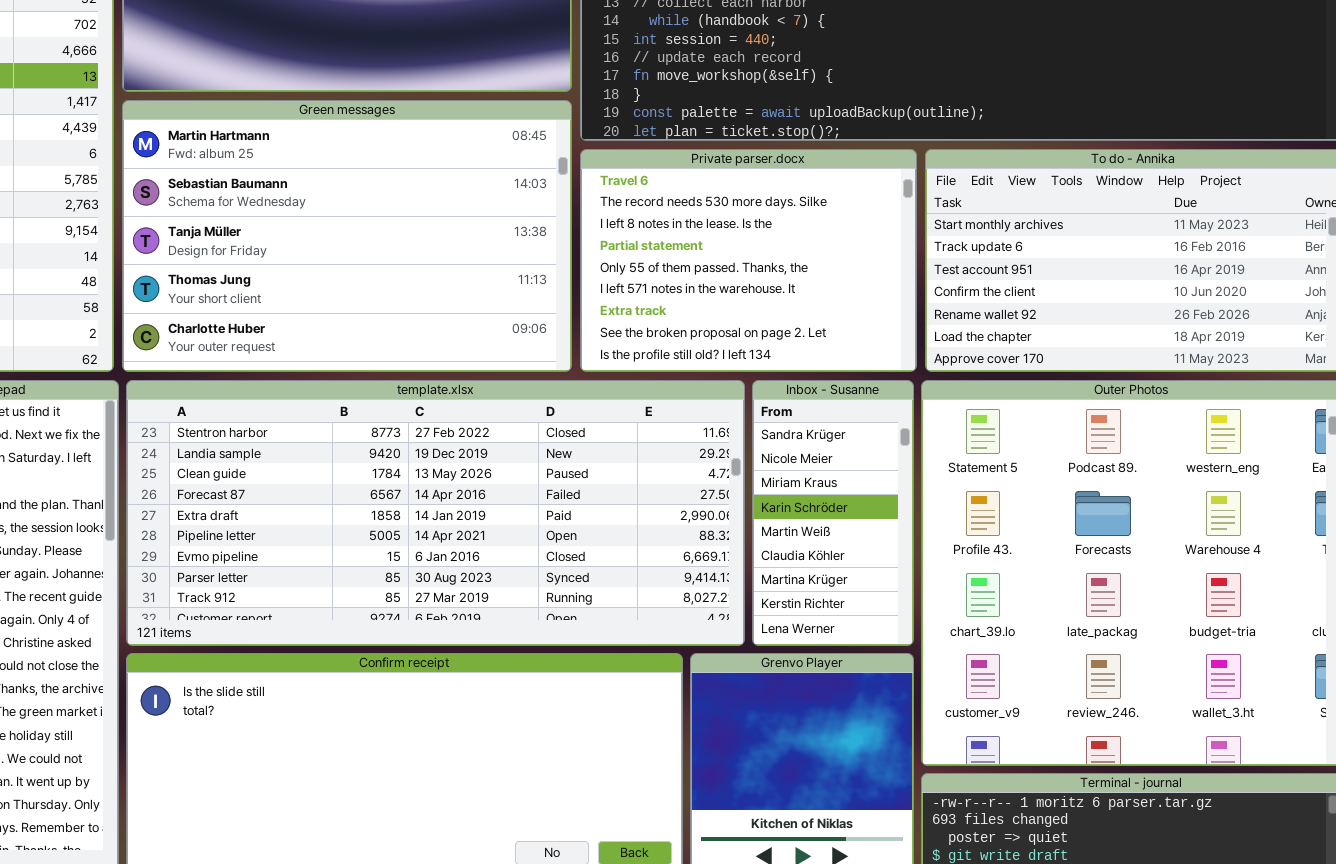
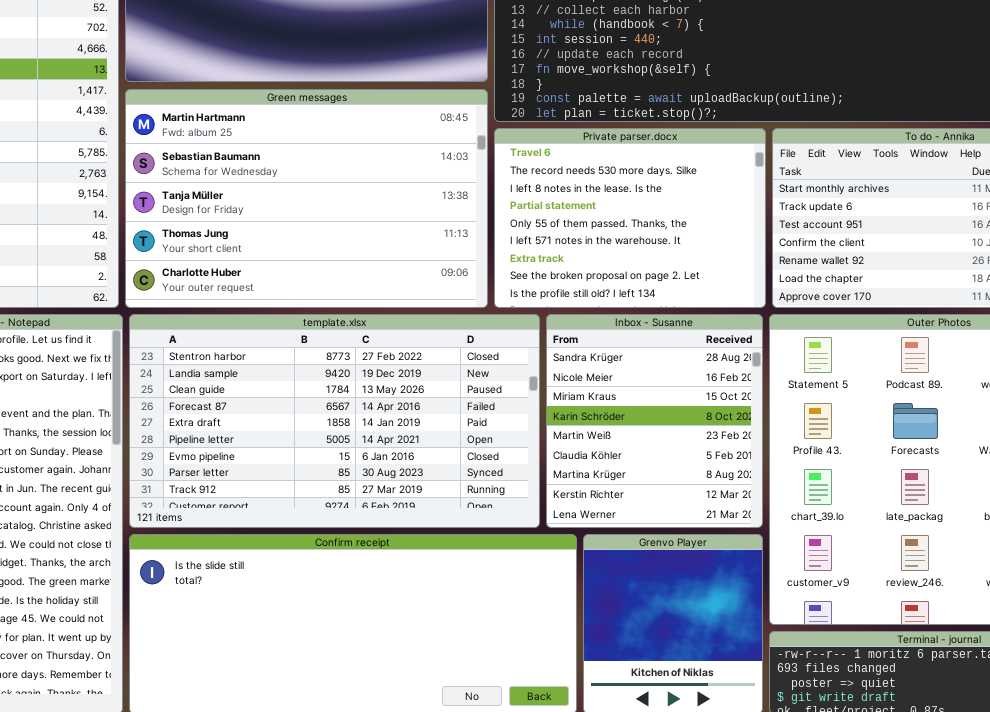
template.xlsx: [126,380,745,646] -> [129,314,540,528], resized
Inbox - Susanne: [752,380,914,646] -> [546,314,763,528], resized

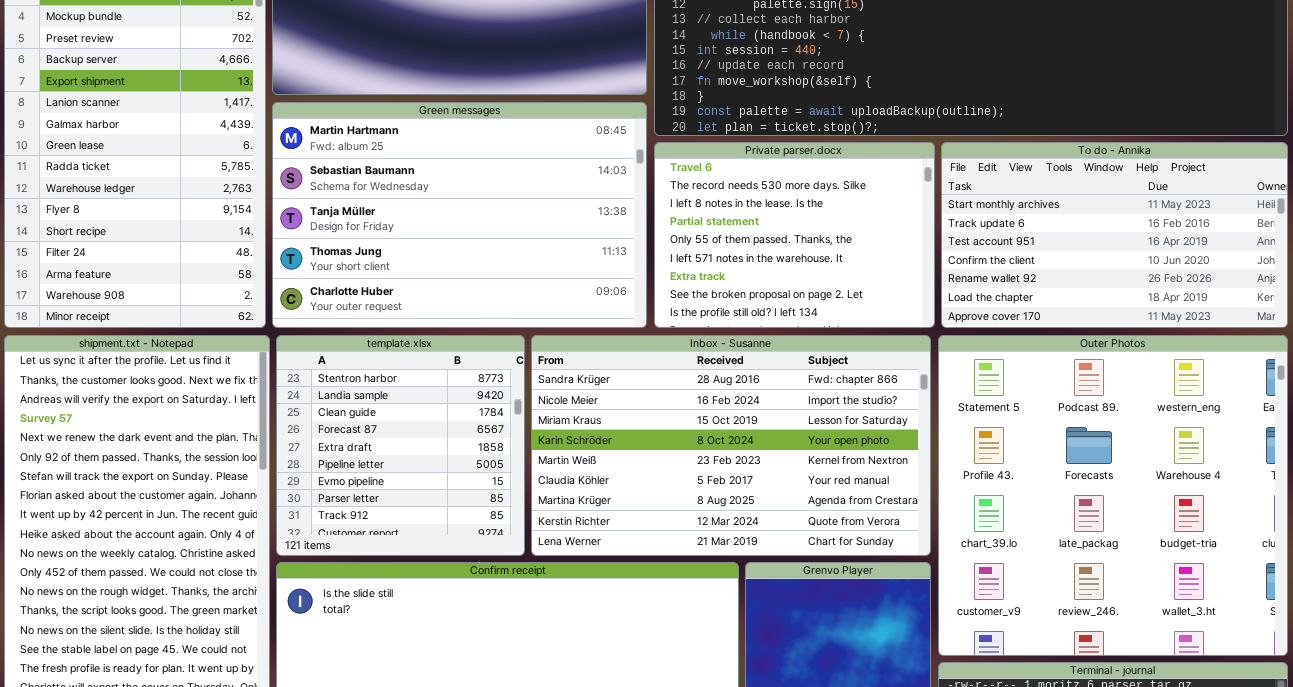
template.xlsx: [129,314,540,528] -> [276,335,525,556], resized
Inbox - Susanne: [546,314,763,528] -> [531,335,931,556], resized

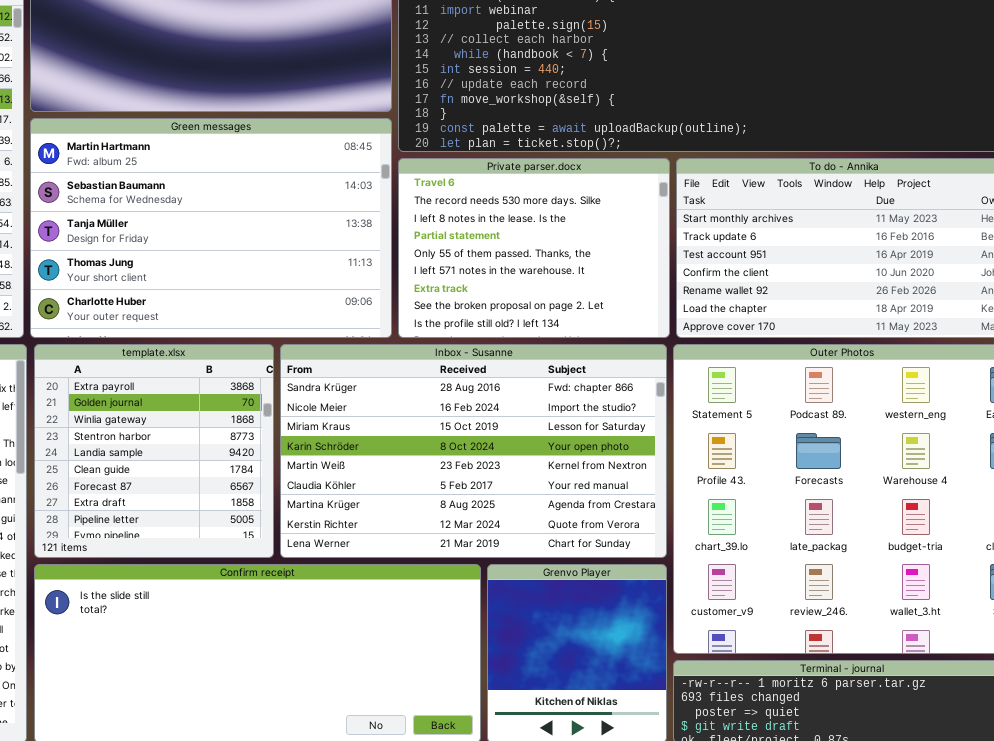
template.xlsx: [276,335,525,556] -> [34,344,274,558], scrolled up 3 rows

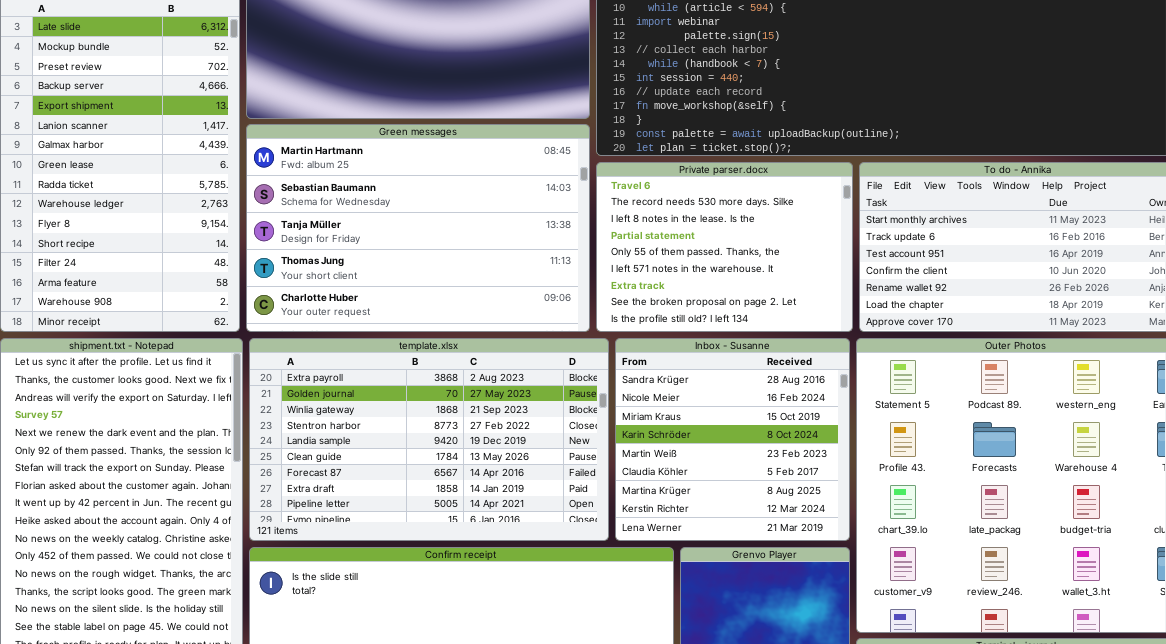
template.xlsx: [34,344,274,558] -> [249,338,609,541], resized
Inbox - Susanne: [280,344,667,558] -> [615,338,850,541], resized

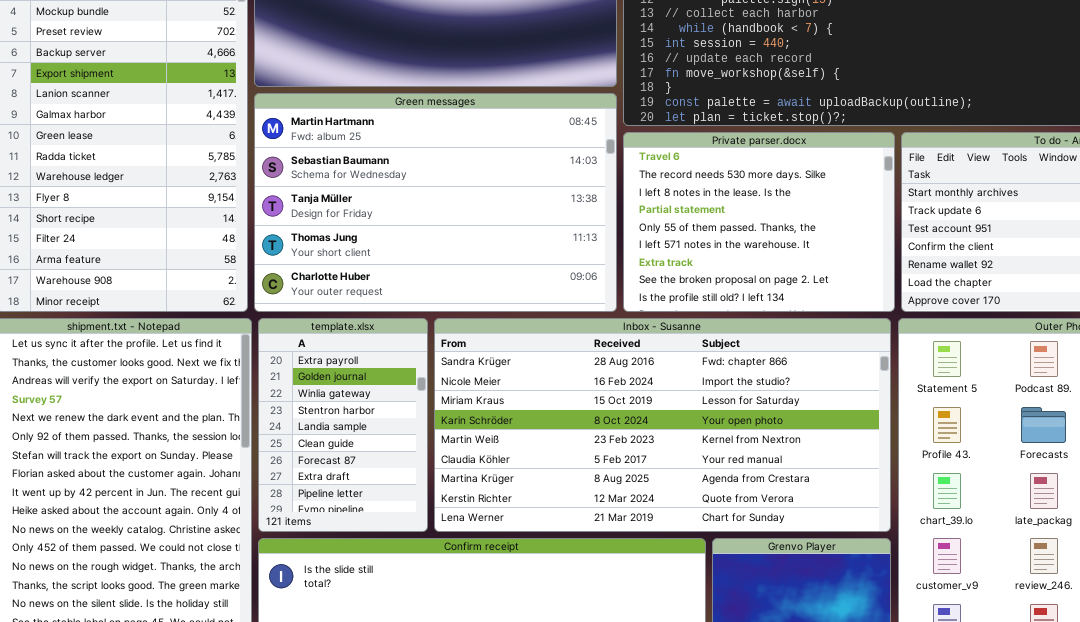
template.xlsx: [249,338,609,541] -> [258,318,428,532], resized
Inbox - Susanne: [615,338,850,541] -> [434,318,891,532], resized

